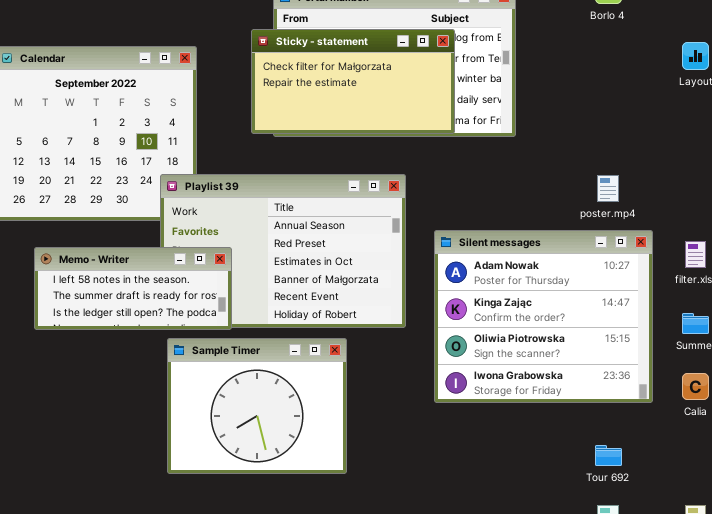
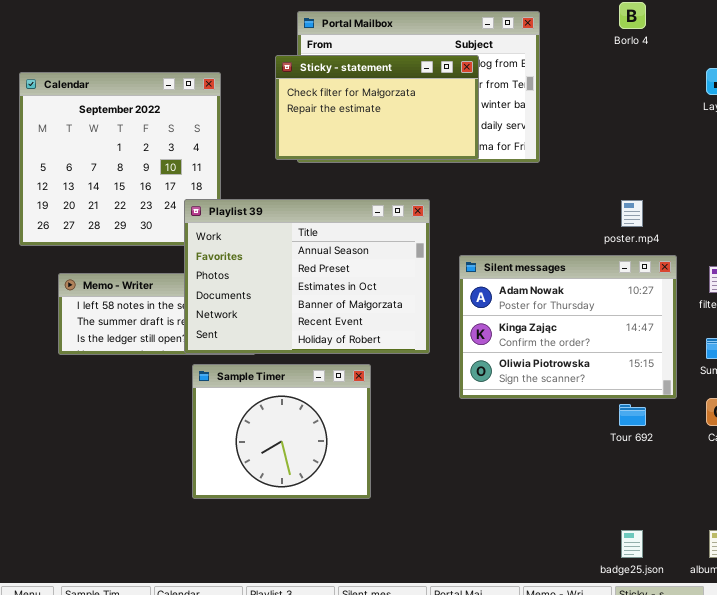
Playlist 39: [160,174,406,328] -> [184,199,430,354], raised
Silent messages: [434,230,653,403] -> [459,255,677,399], resized
Tour 692: [595,445,622,466] -> [619,404,646,426], moved

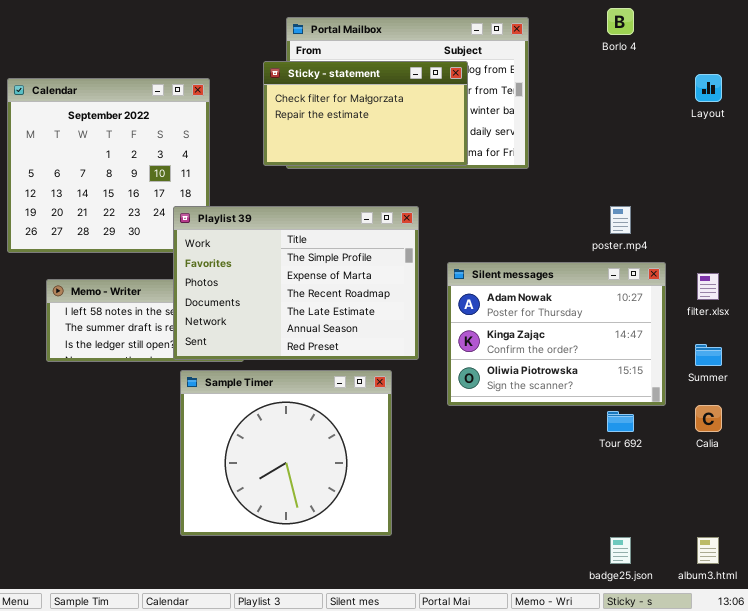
Playlist 39: [184,199,430,354] -> [173,206,419,360], scrolled up 4 rows
Sample Timer: [192,364,371,499] -> [180,370,392,536], resized

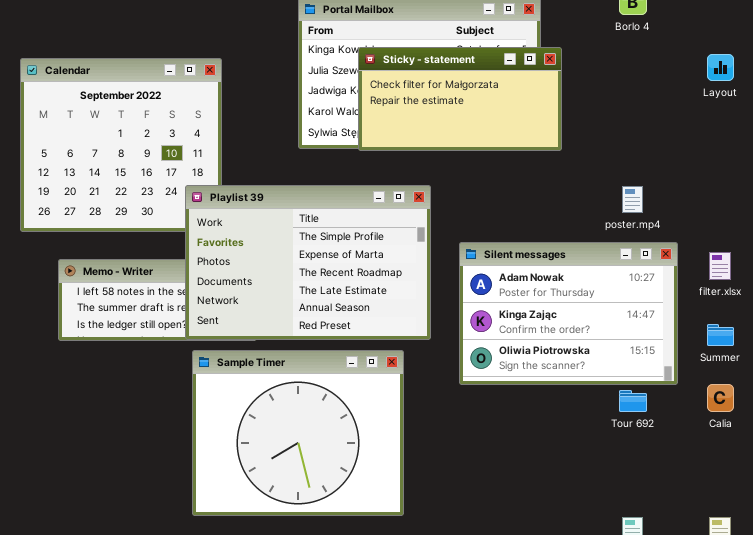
Sticky - statement: [263,61,468,166] -> [358,47,562,151], moved

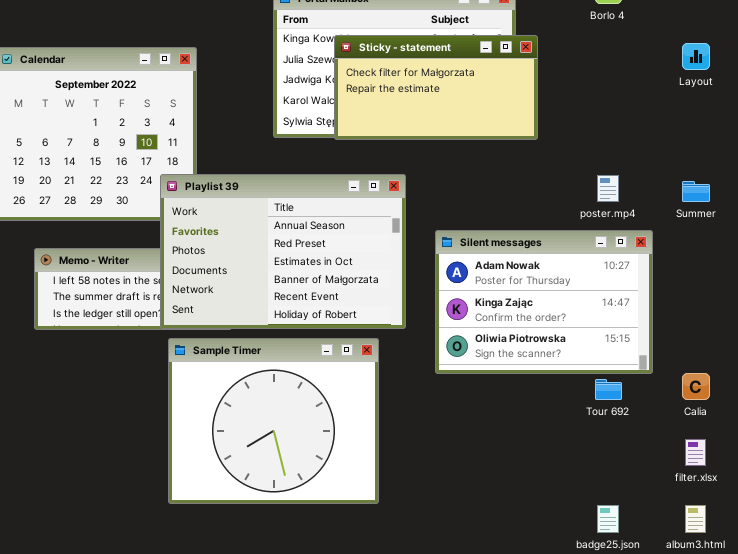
Playlist 39: [185,185,431,340] -> [160,174,406,329], scrolled down 4 rows
filter.xlsx: [709,252,731,280] -> [685,439,706,466], moved
Summer: [707,324,734,346] -> [682,181,710,202], moved

